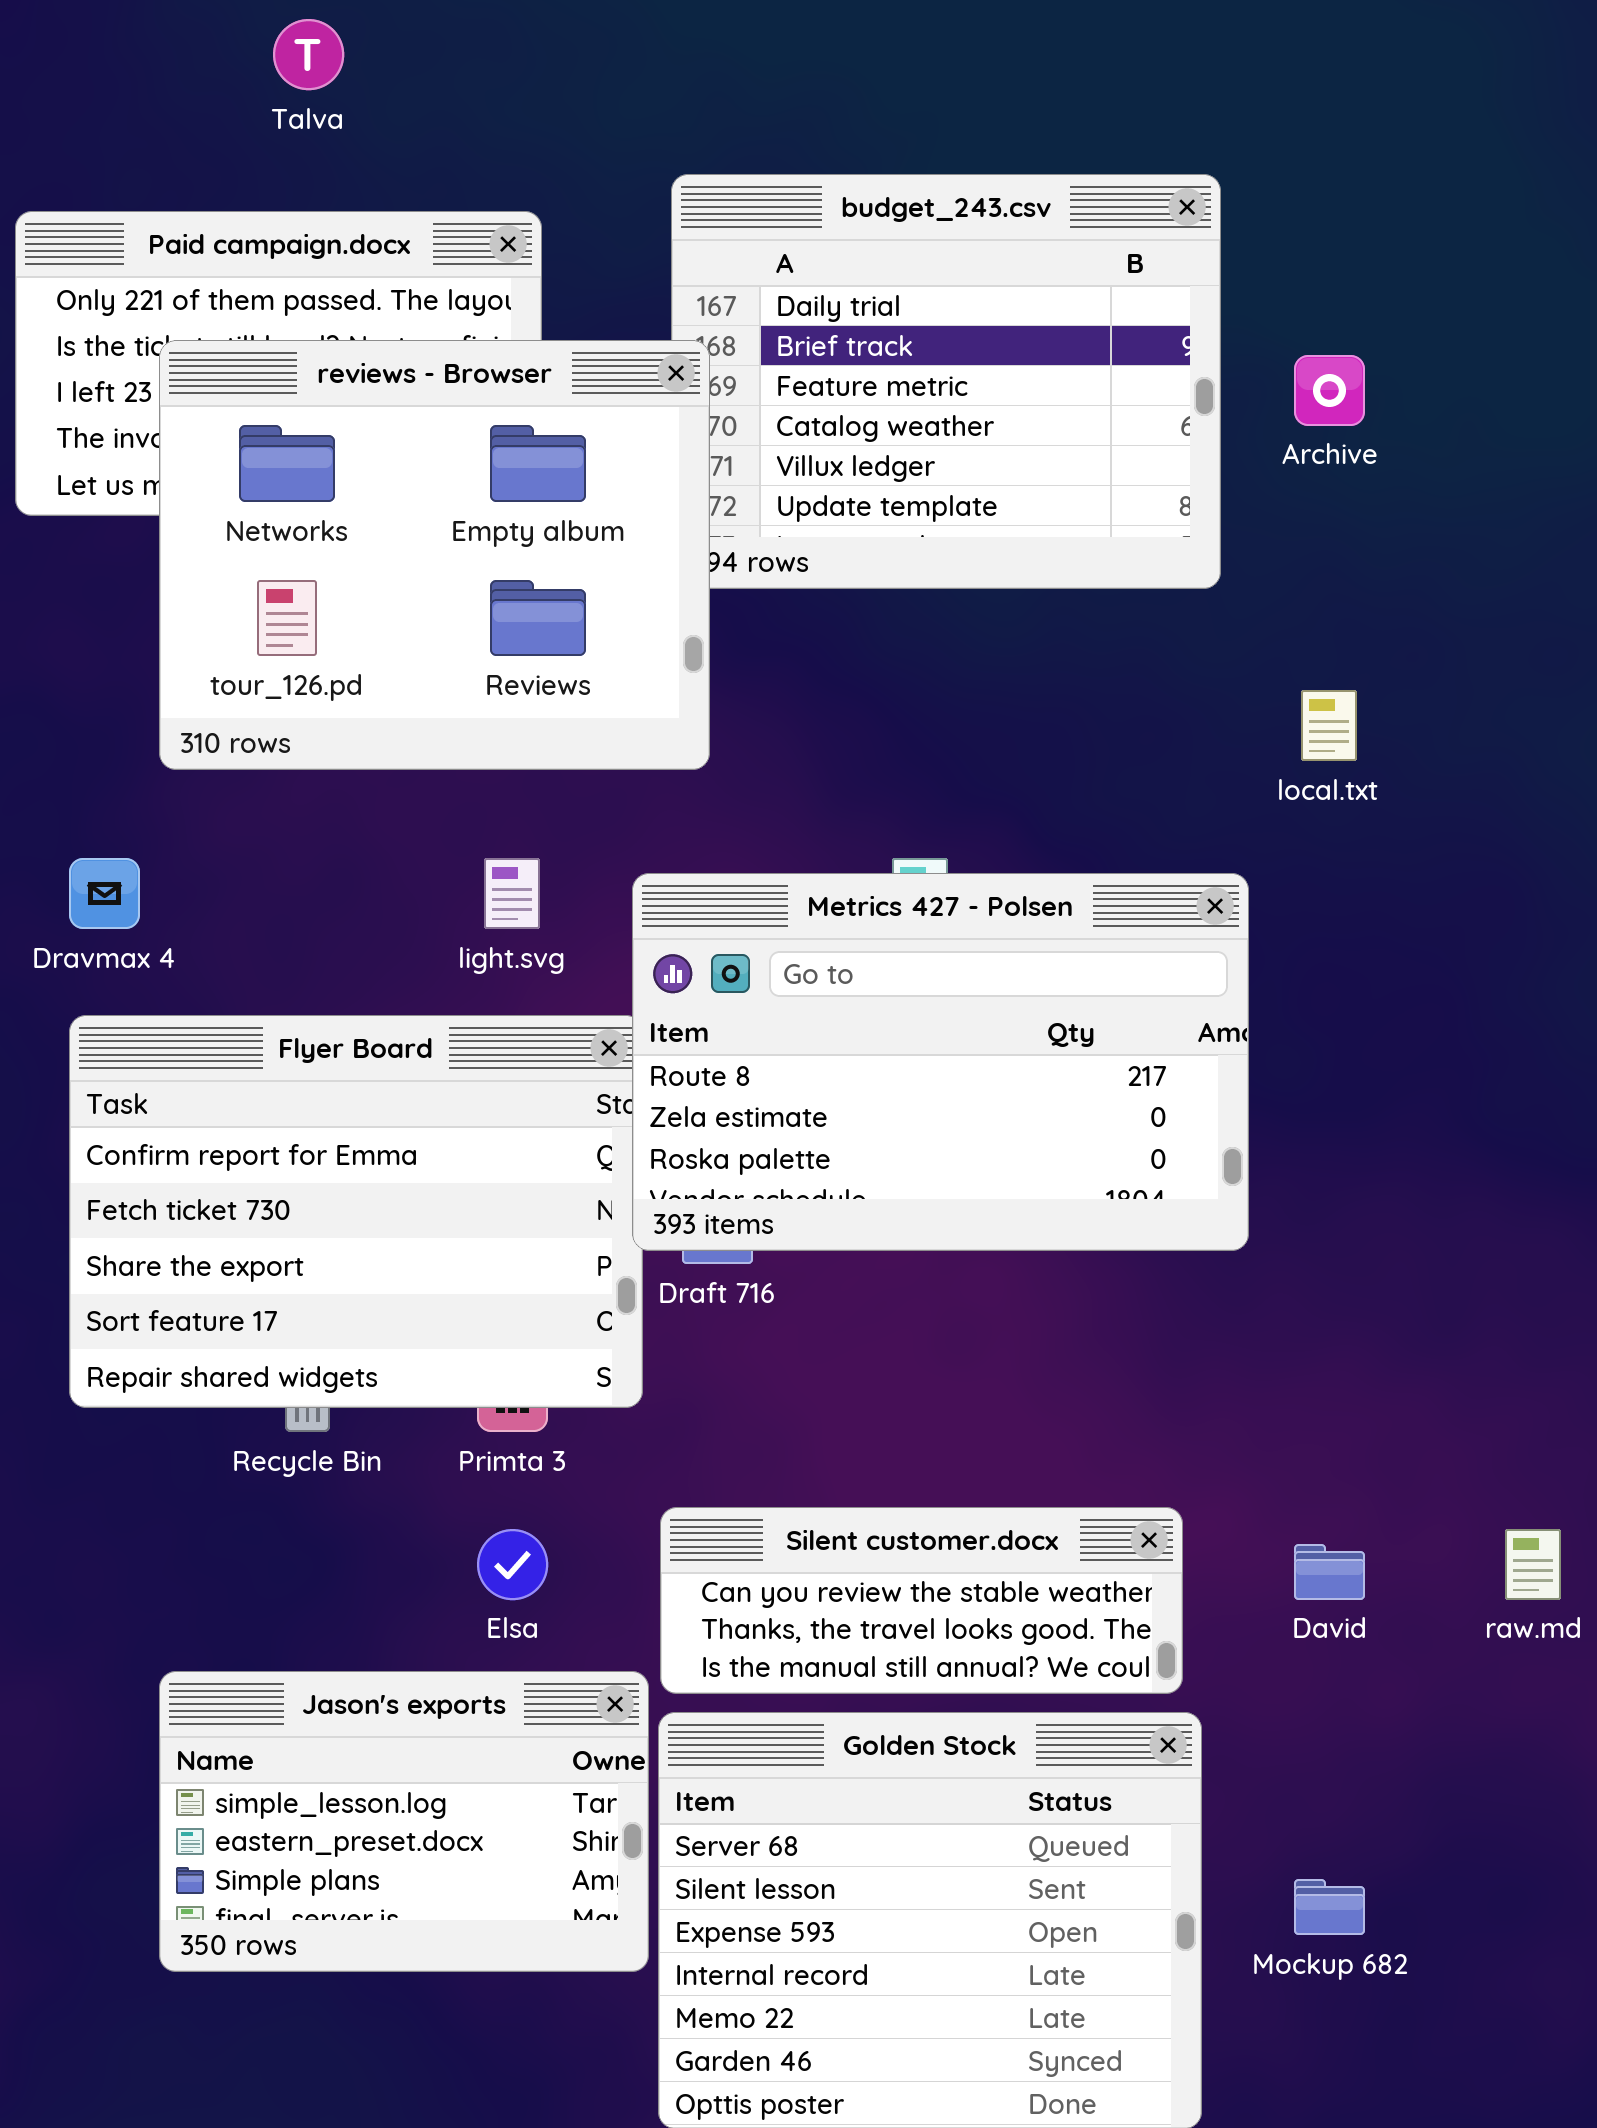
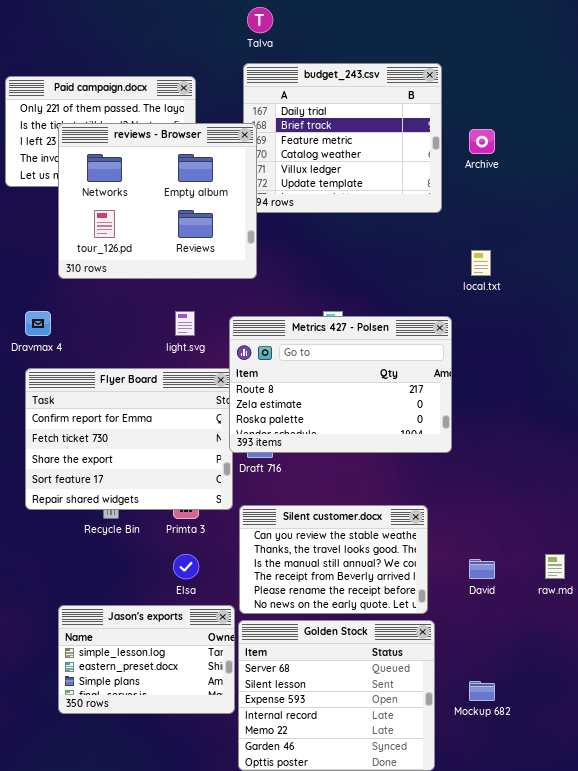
Talva: [273,19,344,90] -> [247,7,273,33], moved
Silent customer.docx: [660,1507,1183,1694] -> [239,505,428,614], resized

